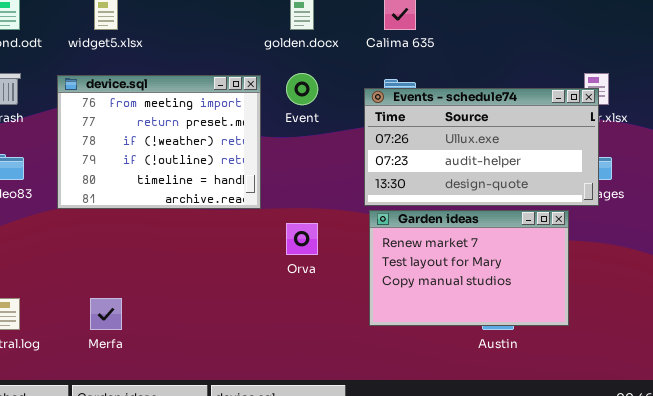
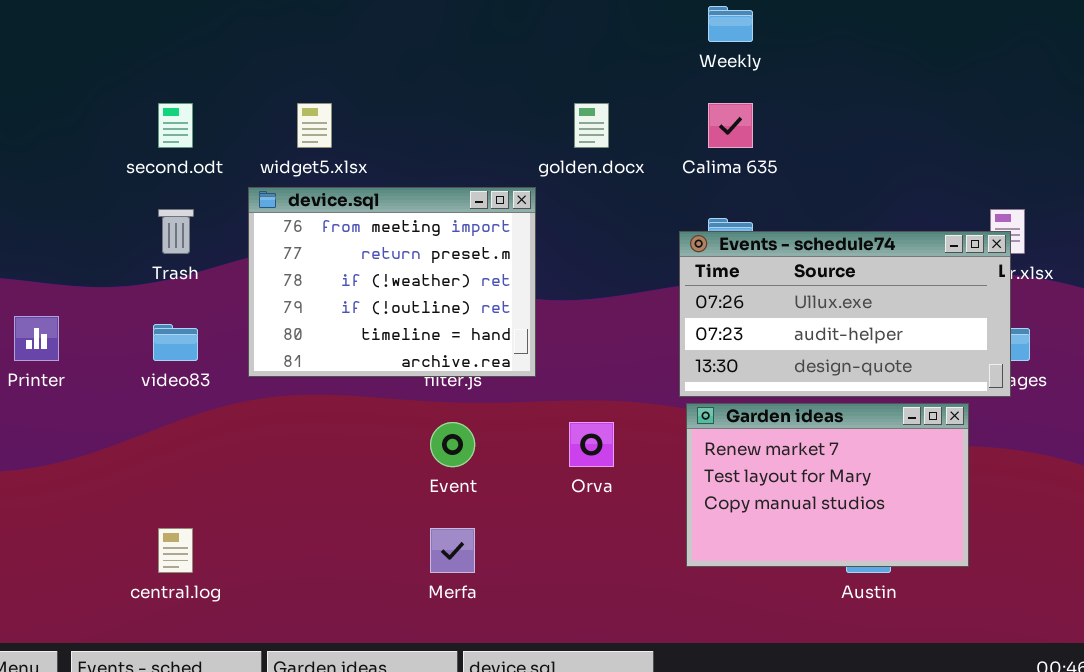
Event: [286,73,318,105] -> [430,422,475,467], moved
device.sql: [57,75,261,209] -> [248,187,536,377], moved
Merfa: [90,298,122,330] -> [430,528,475,573], moved

